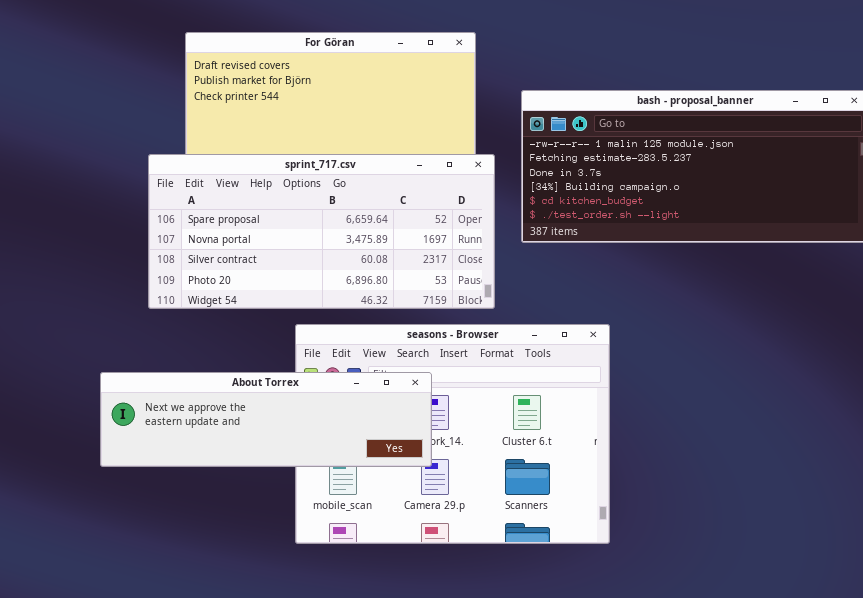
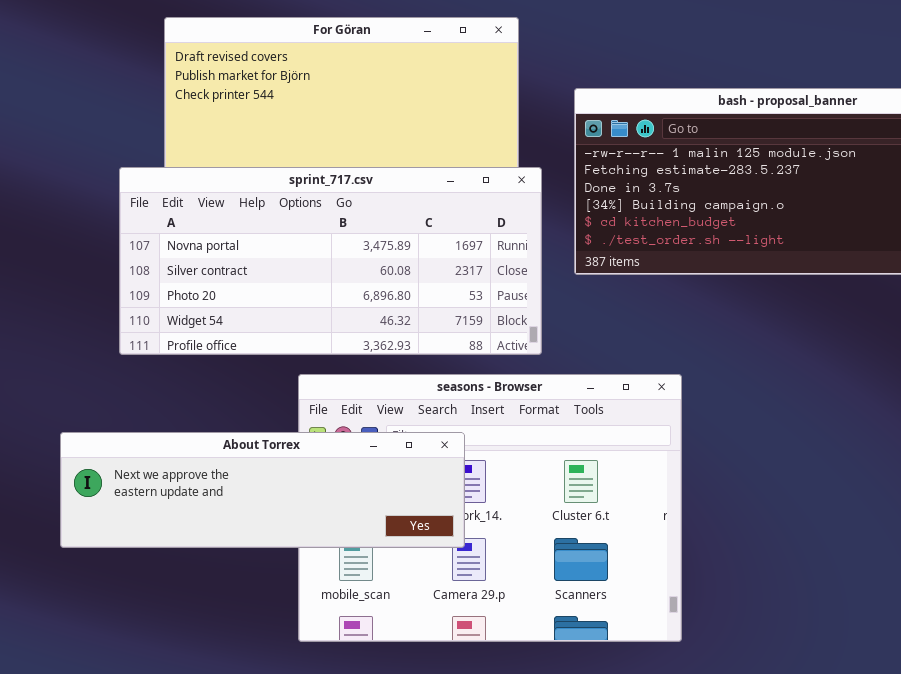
sprint_717.csv: [148,154,495,309] -> [119,167,542,355], scrolled down 1 row

